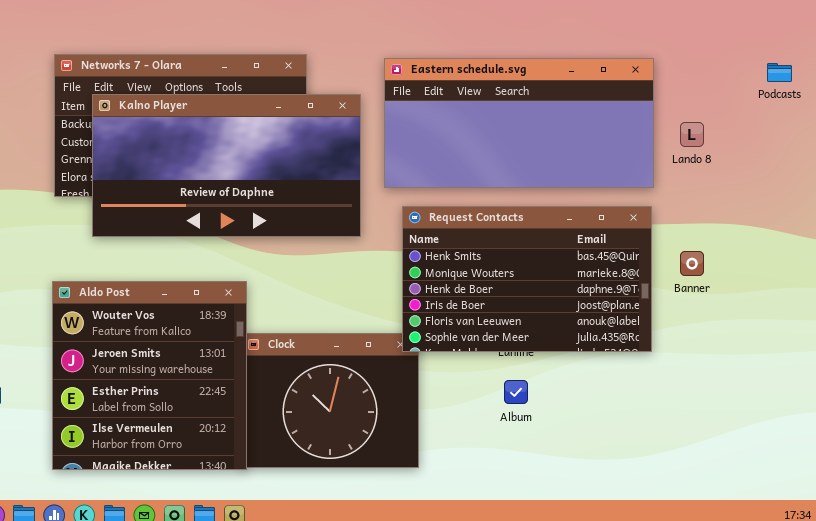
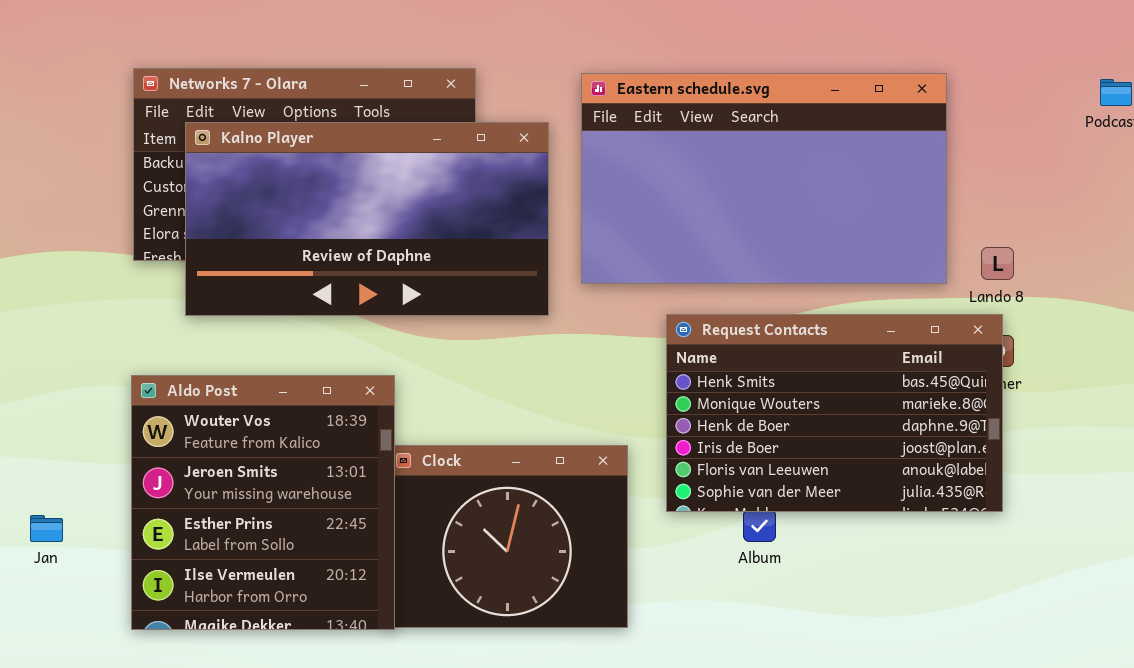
Eastern schedule.svg: [384,58,654,188] -> [581,73,947,284], resized
Lando 8: [680,122,704,147] -> [981,247,1014,280], moved
Request Contacts: [402,206,652,352] -> [666,314,1003,512], moved

